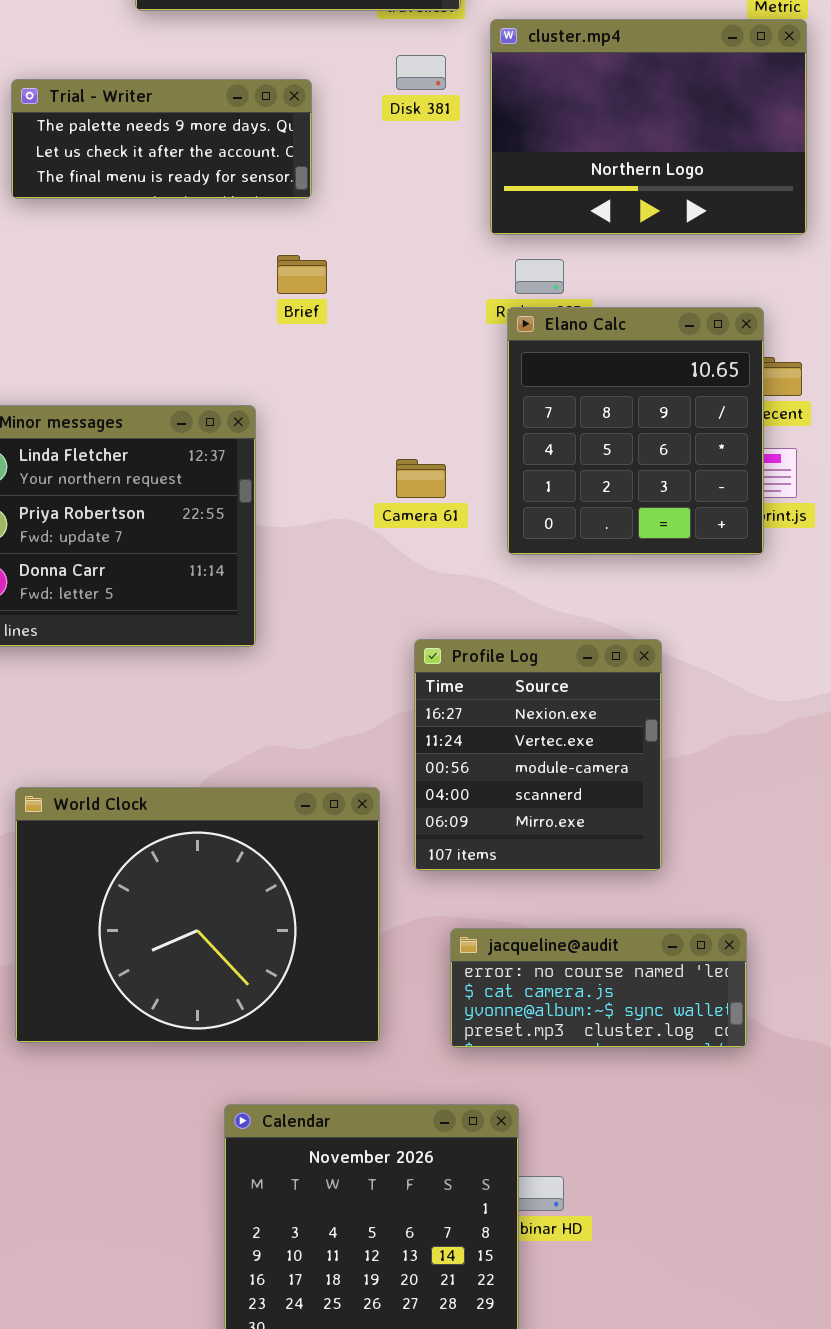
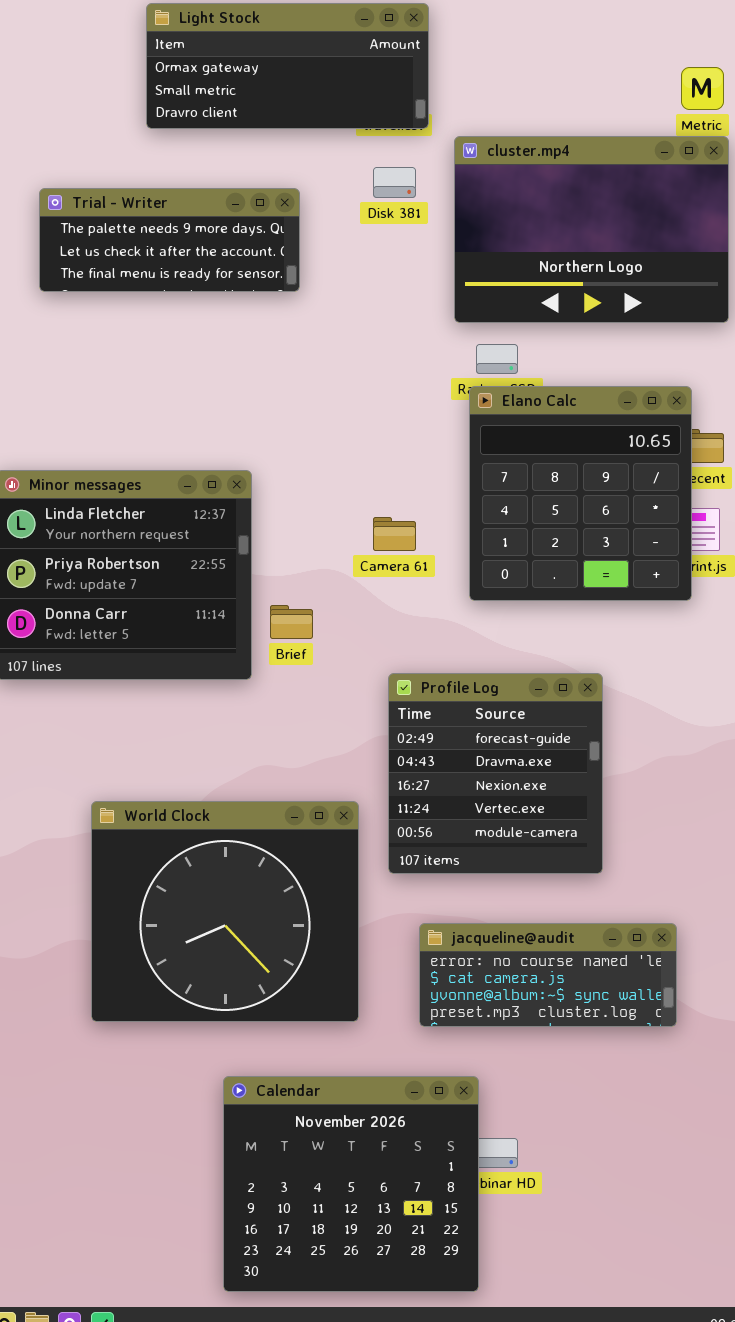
Brief: [277,255,327,294] -> [270,605,313,639], moved
Profile Log: [414,639,662,871] -> [388,673,603,874], scrolled up 2 rows
World Clock: [15,787,380,1043] -> [91,801,359,1022], resized

